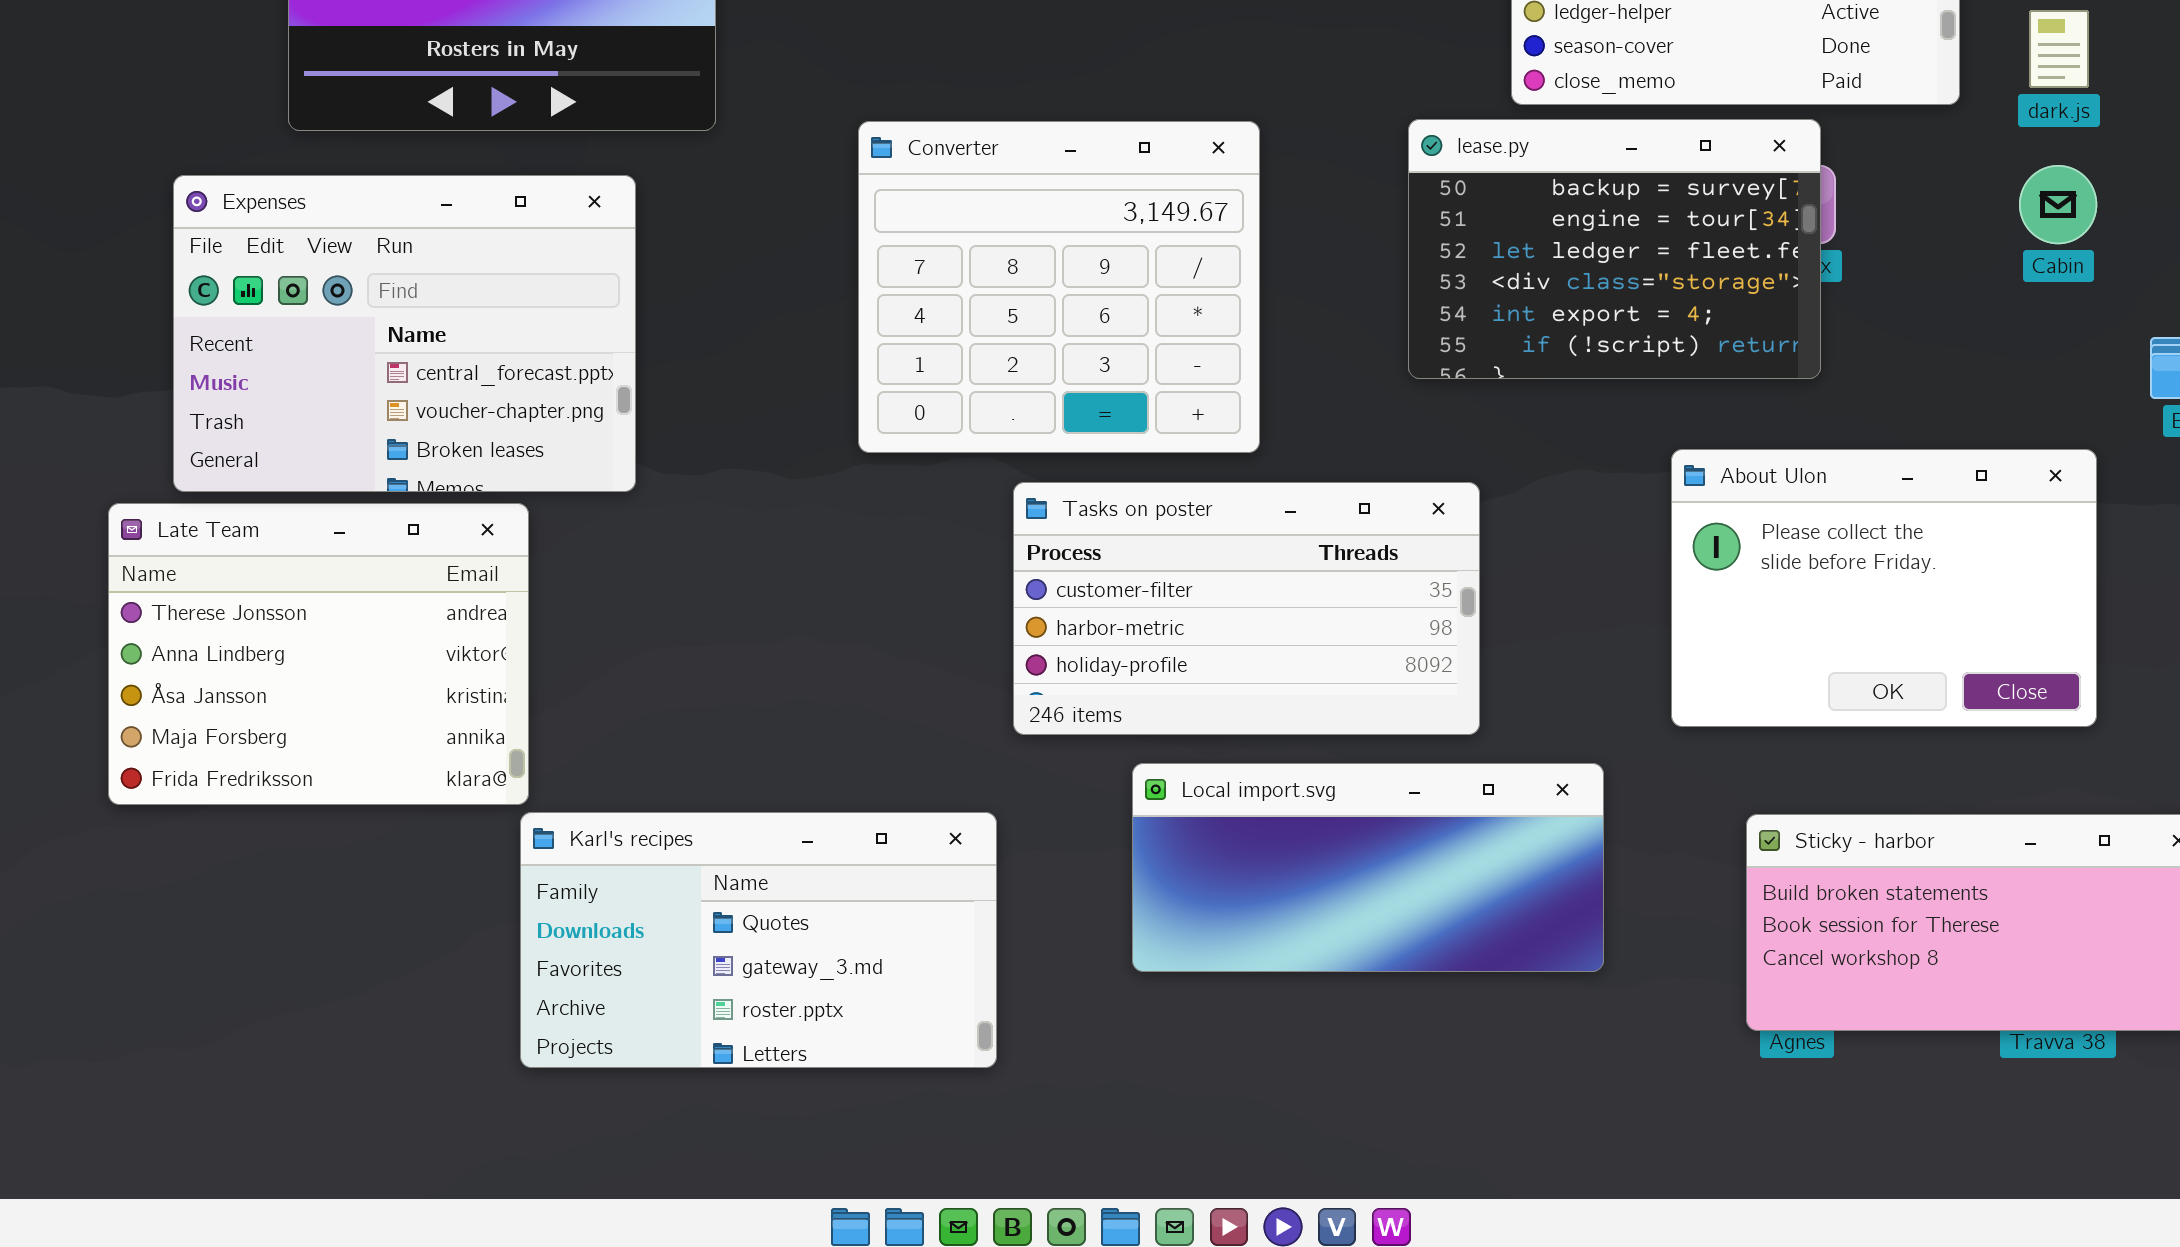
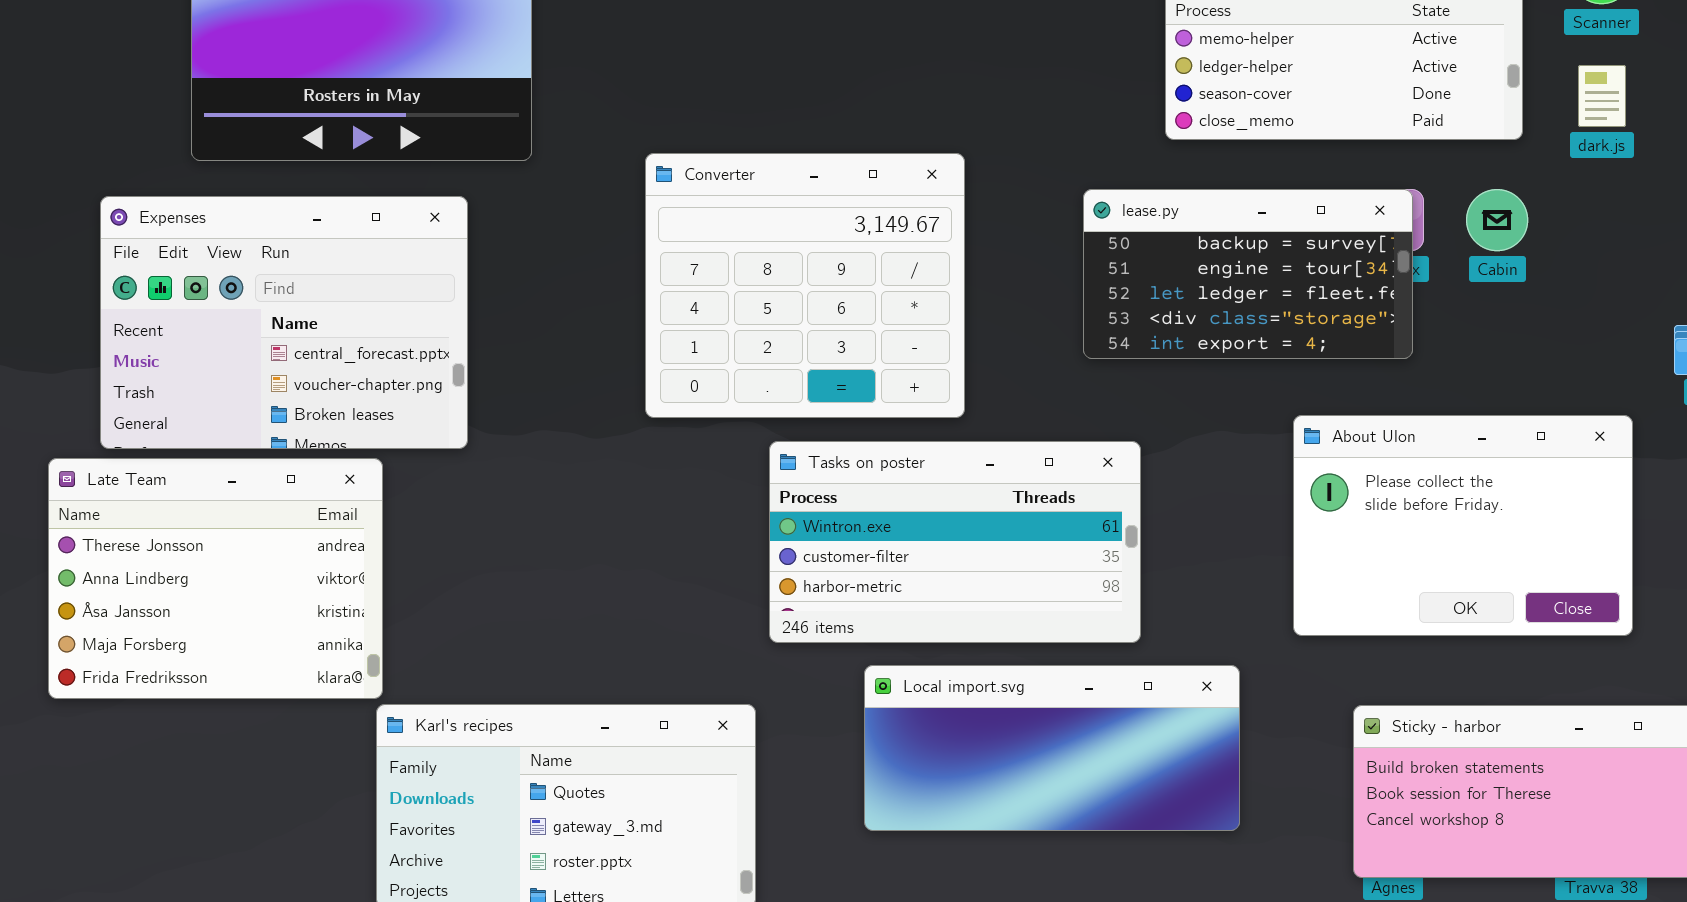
lease.py: [1408,119,1821,379] -> [1083,189,1413,359], resized
Cabin: [2019,165,2097,244] -> [1466,189,1528,251], moved
Tasks on poster: [1013,482,1480,735] -> [769,441,1141,643], scrolled up 1 row

